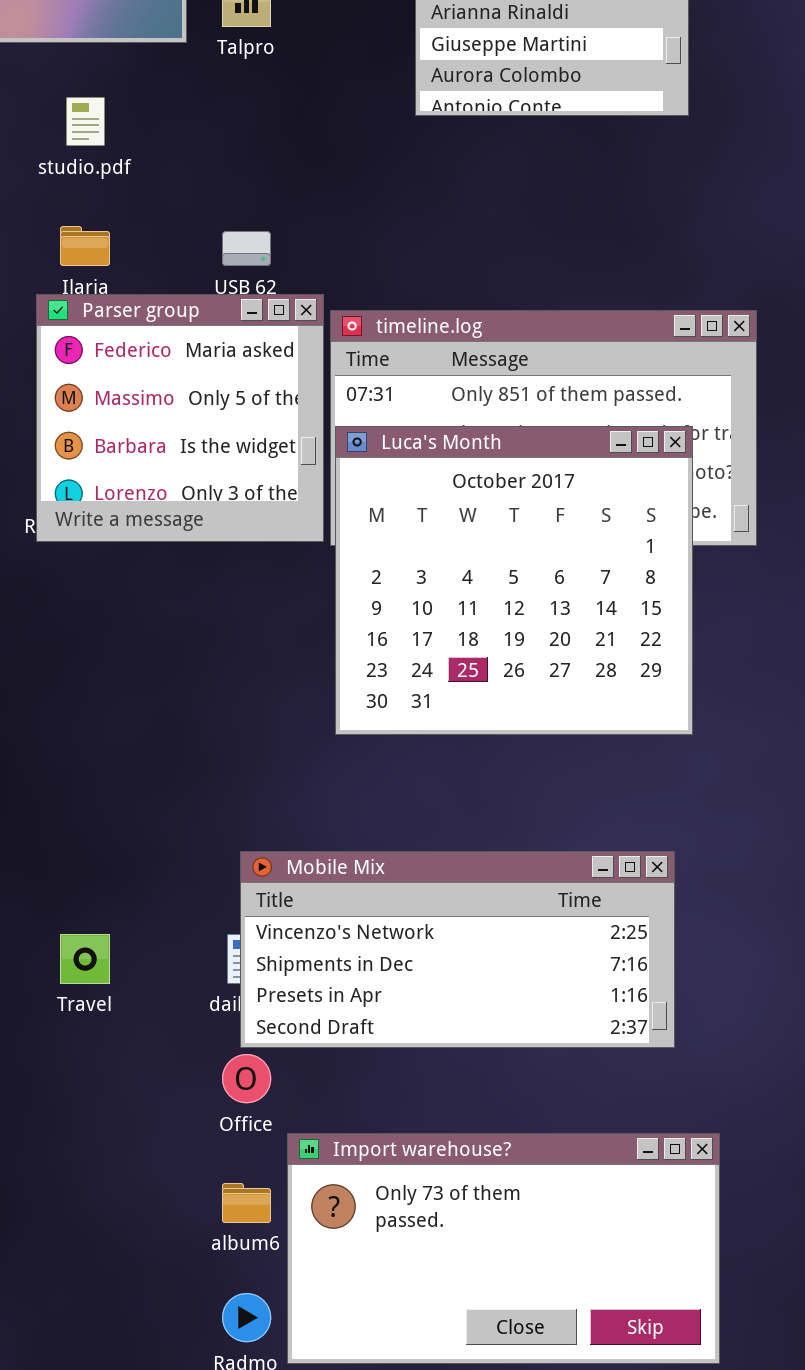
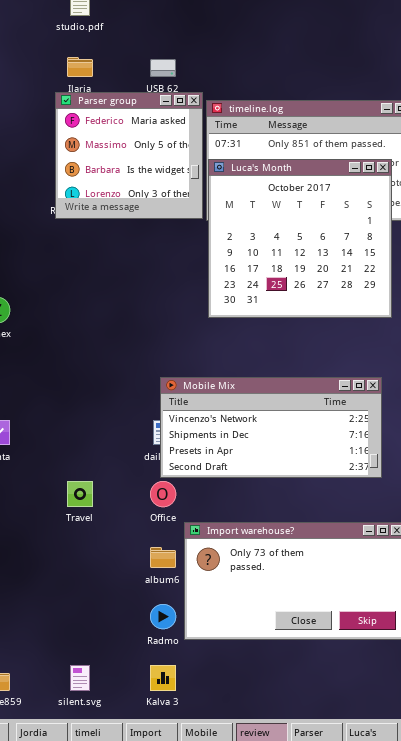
Travel: [60,934,110,984] -> [67,481,93,507], moved

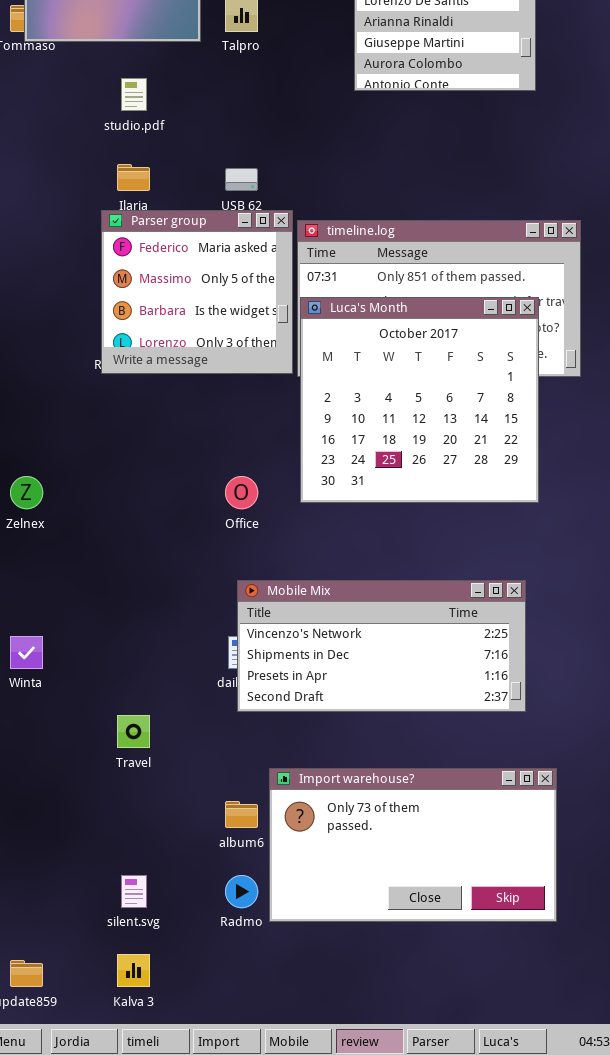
Office: [150,481,176,507] -> [225,476,258,509], moved
silent.svg: [70,665,90,691] -> [121,875,147,908], moved
Kalva 3: [150,665,176,691] -> [117,954,150,987], moved

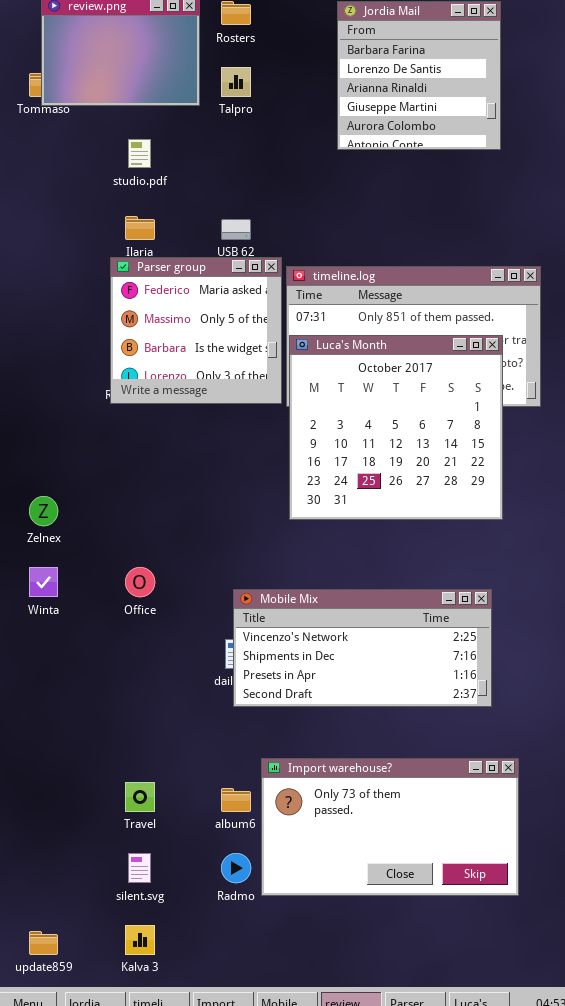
Office: [225,476,258,509] -> [125,567,155,597], moved
Winta: [10,636,43,669] -> [29,567,58,597], moved
Travel: [117,715,150,748] -> [125,782,155,812], moved

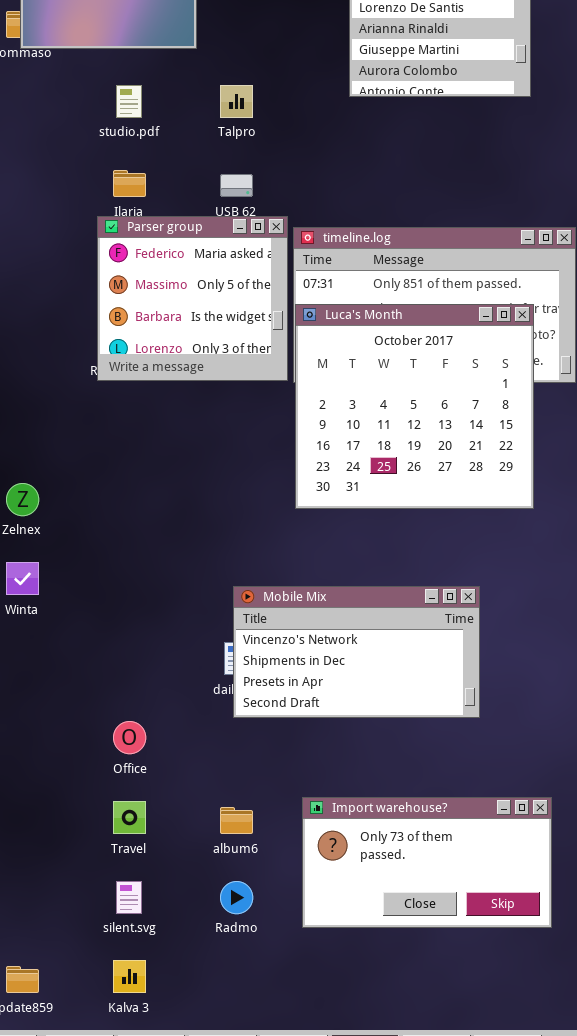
Talpro: [221,67,251,97] -> [220,85,253,118], moved
Office: [125,567,155,597] -> [113,721,146,754], moved
Mobile Mix: [233,589,492,707] -> [233,586,480,718], resized
Import warehouse?: [261,758,519,896] -> [302,797,552,928], resized

